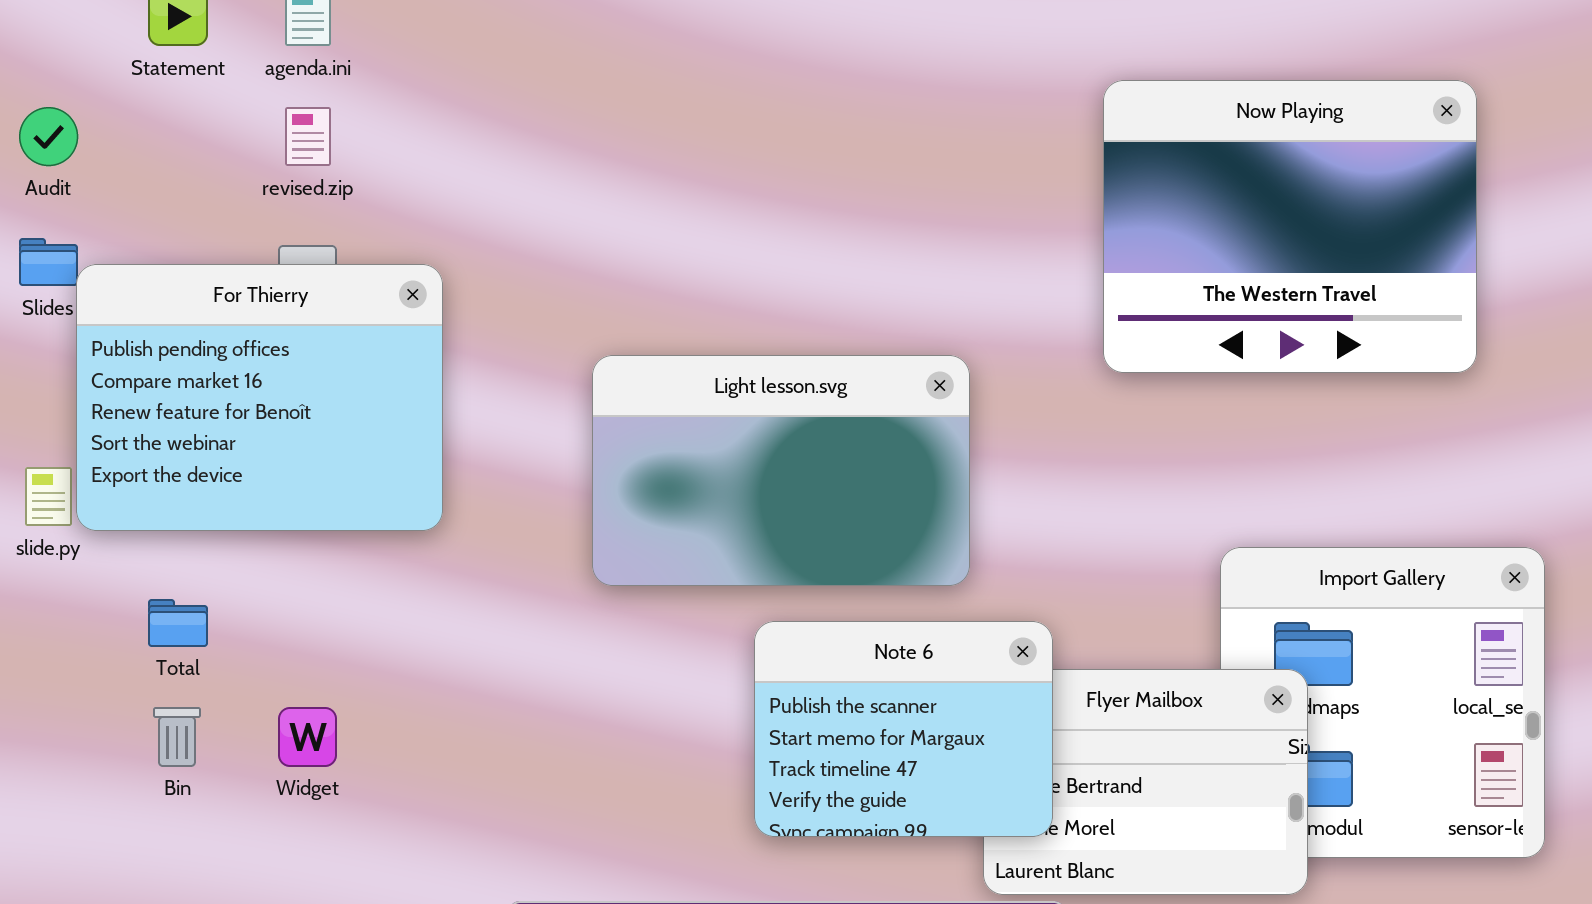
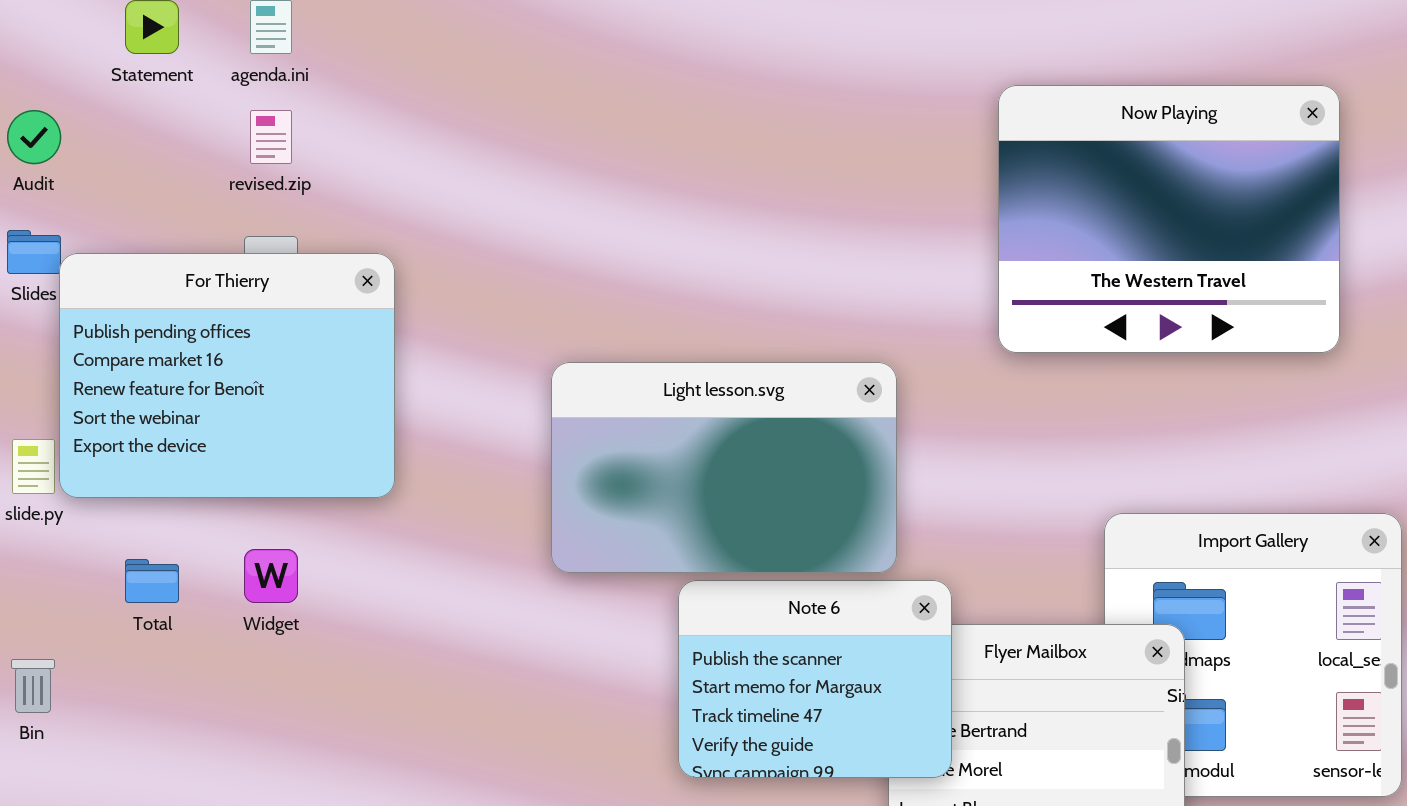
Light lesson.svg: [592,355,970,586] -> [551,362,897,573], moved
Bin: [153,707,201,767] -> [11,659,55,713], moved
Widget: [278,707,337,767] -> [244,549,298,603], moved

